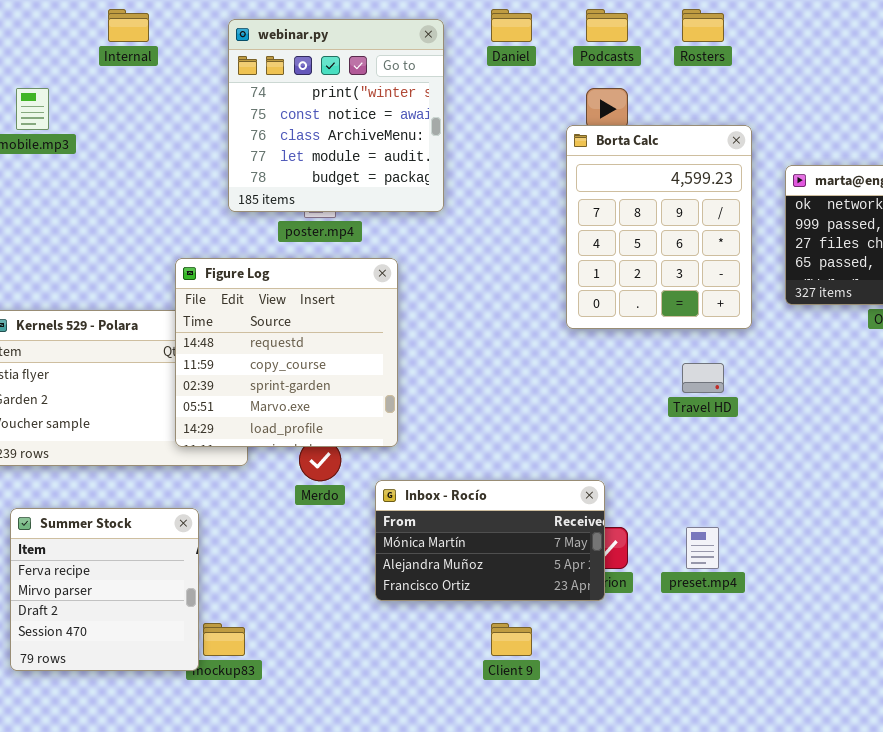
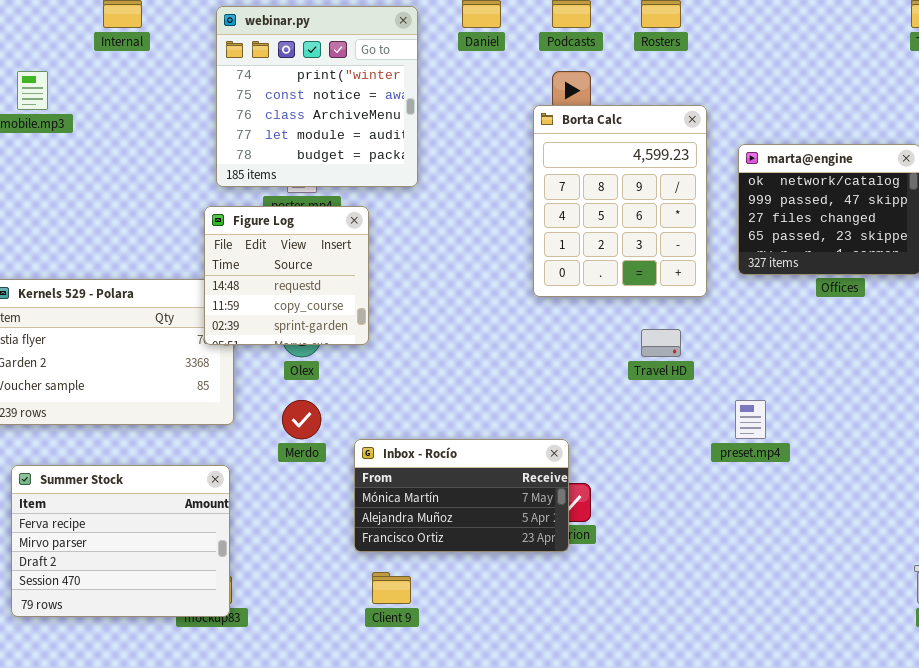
Figure Log: [175,258,398,447] -> [204,206,369,345], moved, resized
Summer Stock: [10,508,199,671] -> [11,465,230,617], resized
preset.mp4: [686,527,719,569] -> [735,400,766,439], moved
Client 9: [491,623,532,656] -> [372,572,411,604], moved

